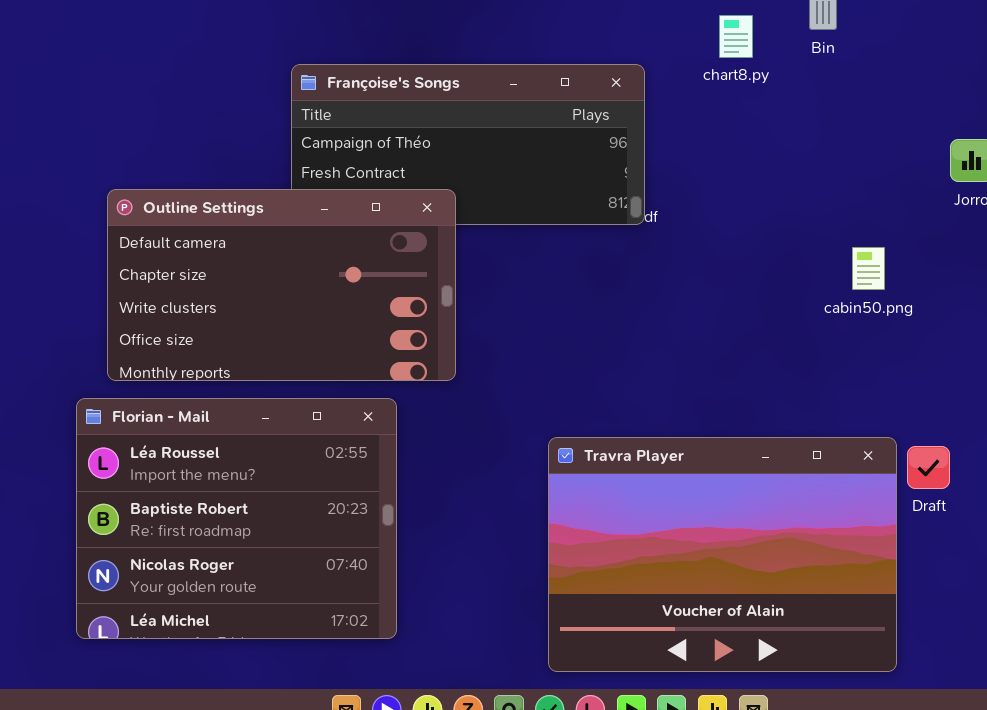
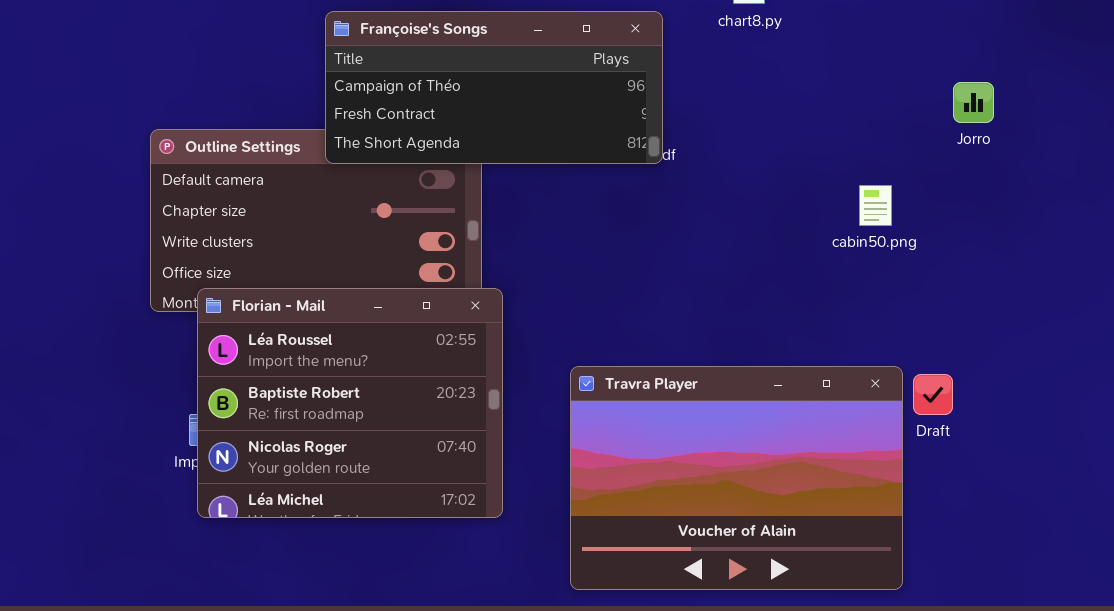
Françoise's Songs: [291,64,645,225] -> [325,11,663,164], raised
Florian - Mail: [76,398,397,639] -> [197,288,503,518], moved

